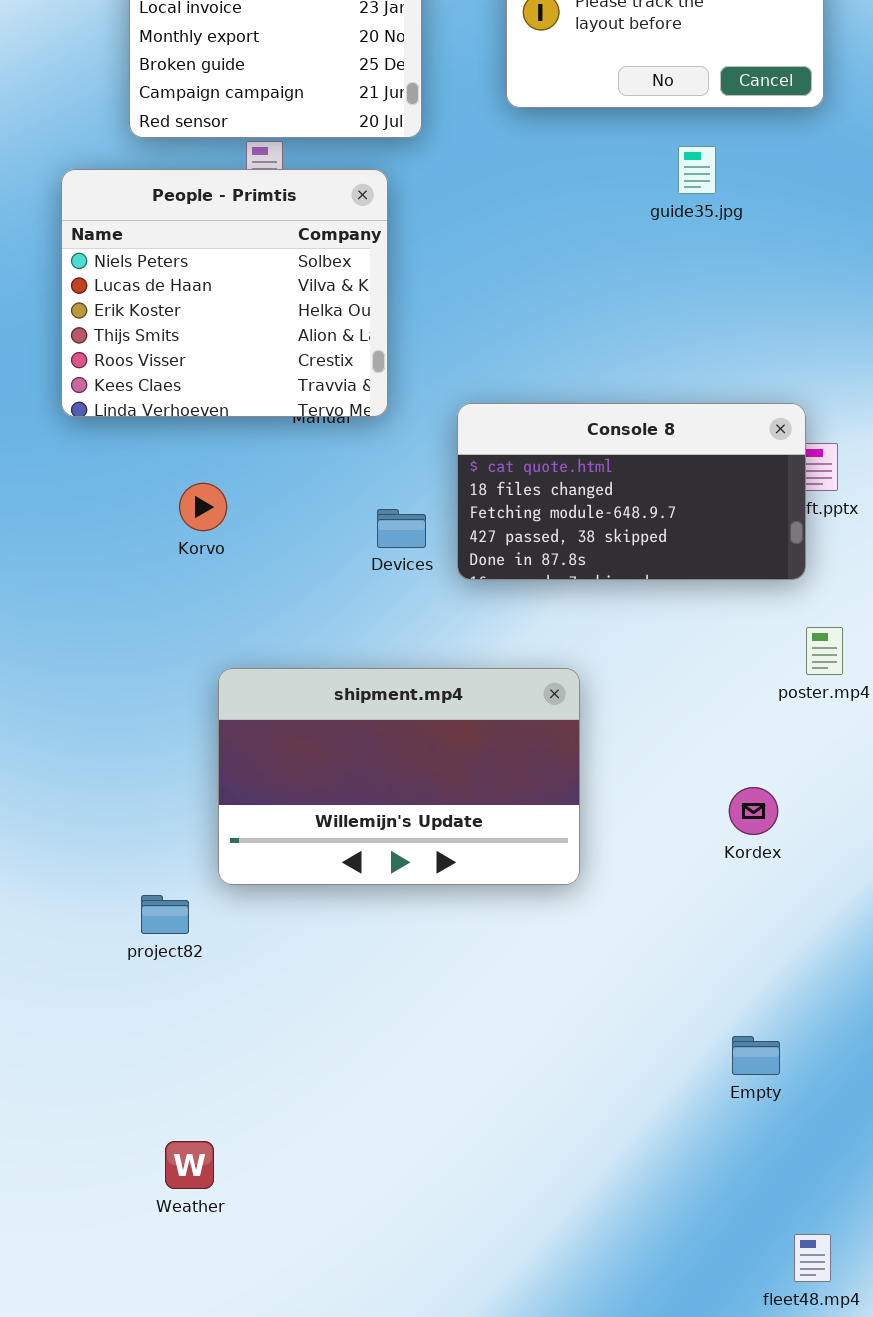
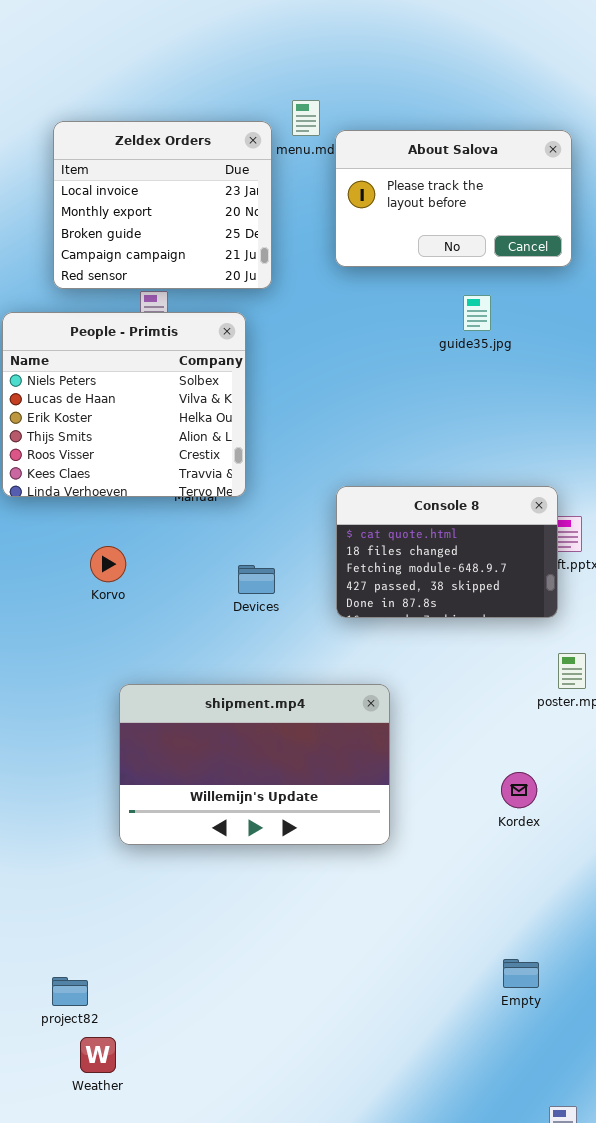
Console 8: [457,403,806,580] -> [336,486,558,618], resized
project82: [141,895,189,934] -> [52,977,88,1006], moved

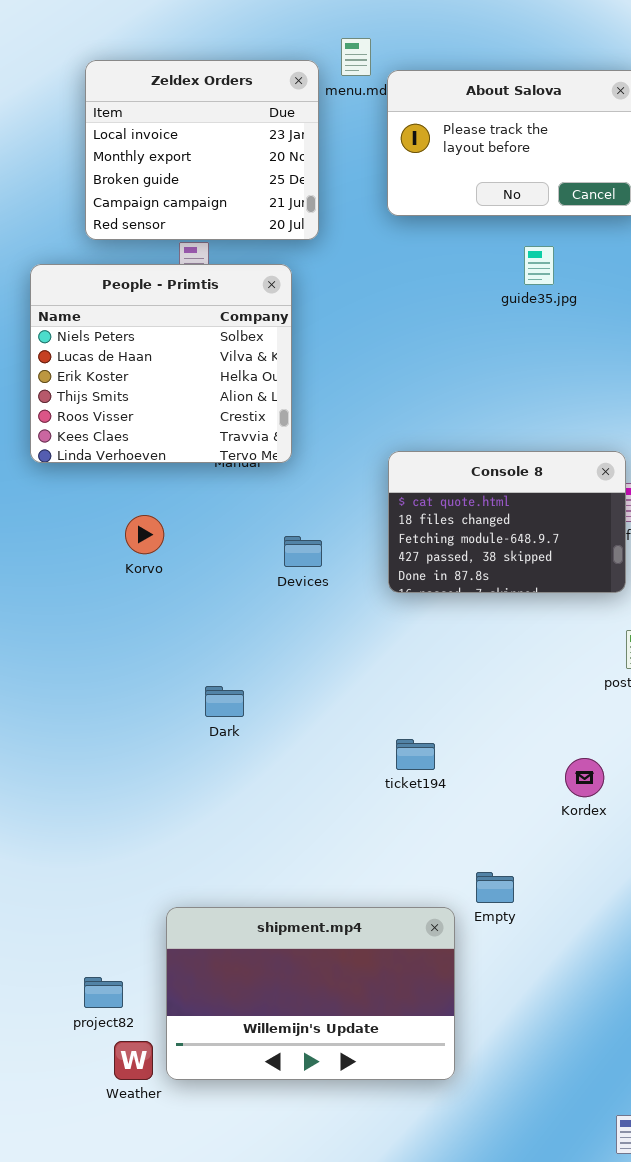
shipment.mp4: [119,684,390,845] -> [166,907,455,1080], moved
Empty: [503,959,539,988] -> [476,872,514,903], moved

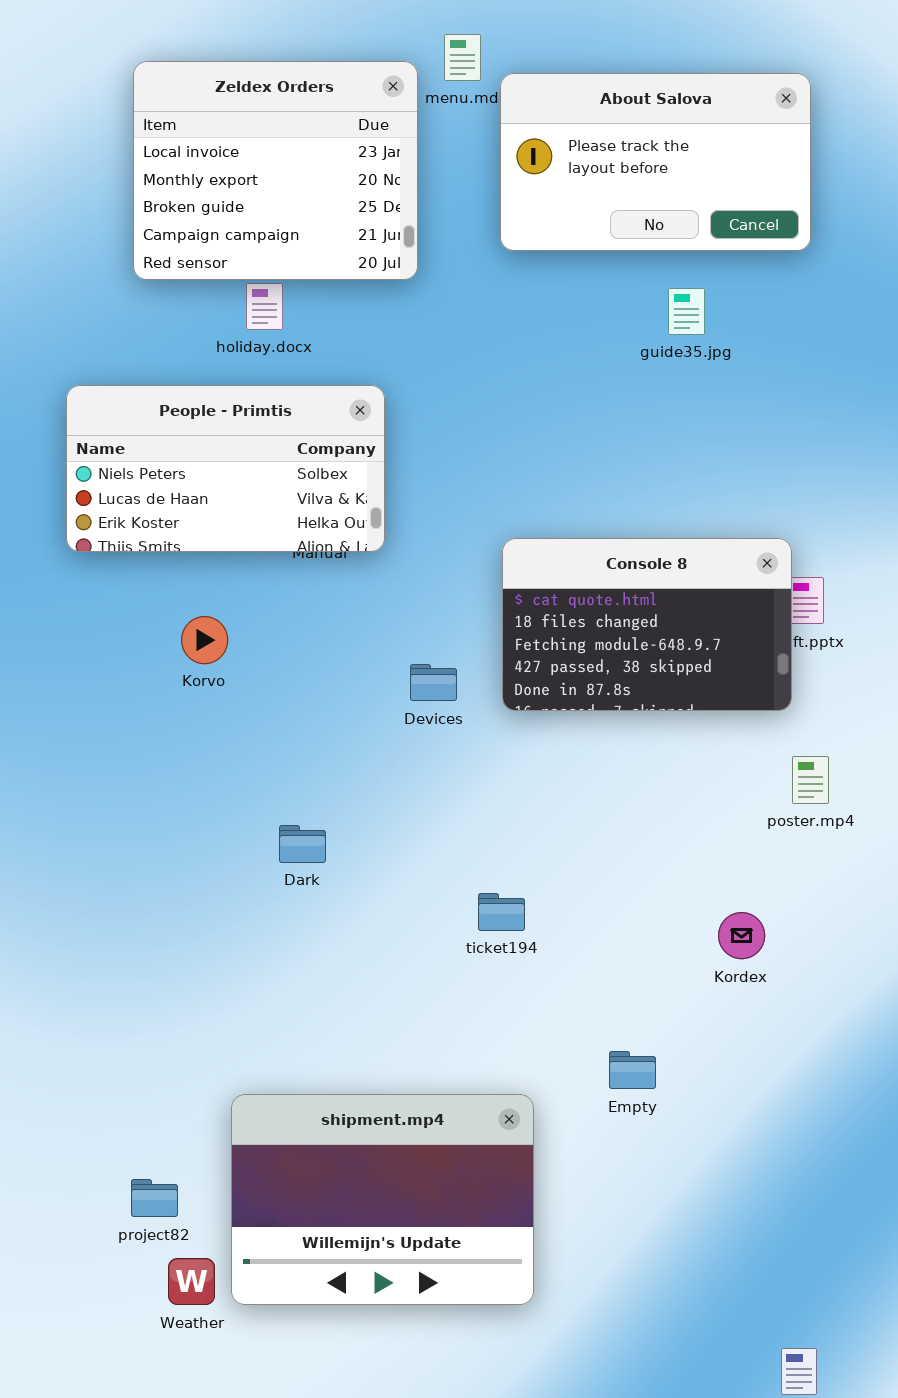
People - Primtis: [30,264,292,463] -> [66,385,385,552], resized
Devices: [284,536,322,567] -> [410,664,457,701], moved
ticket194: [396,739,435,770] -> [478,893,525,931], moved
shipment.mp4: [166,907,455,1080] -> [231,1094,534,1305], resized

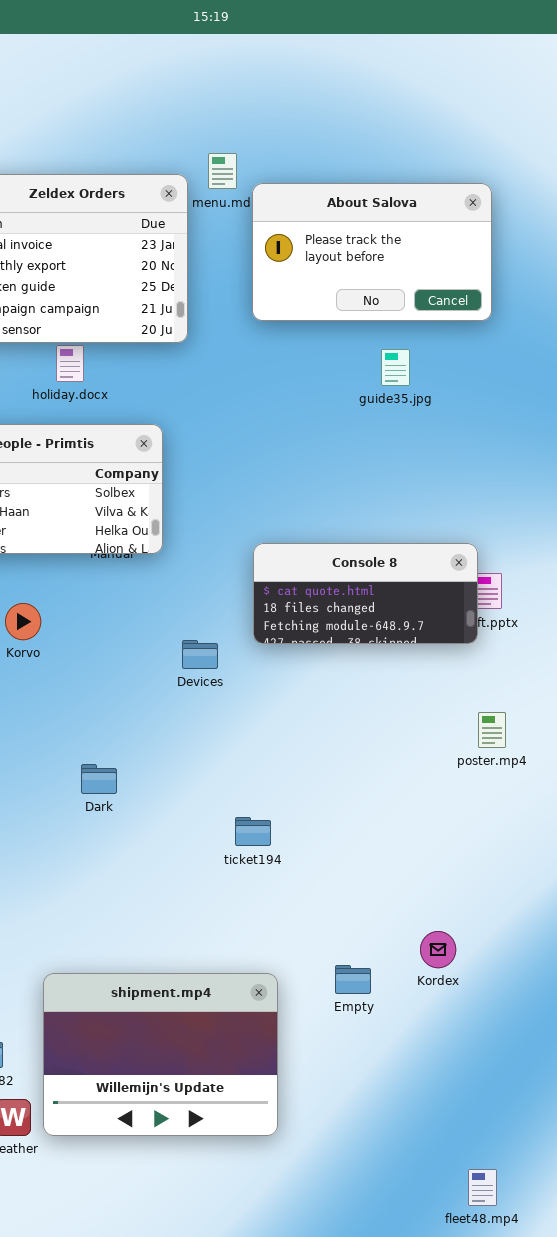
Console 8: [502,538,792,711] -> [253,543,478,644], resized
Kordex: [718,912,765,959] -> [420,931,456,968], moved
Empty: [609,1051,656,1089] -> [335,965,371,994], moved

